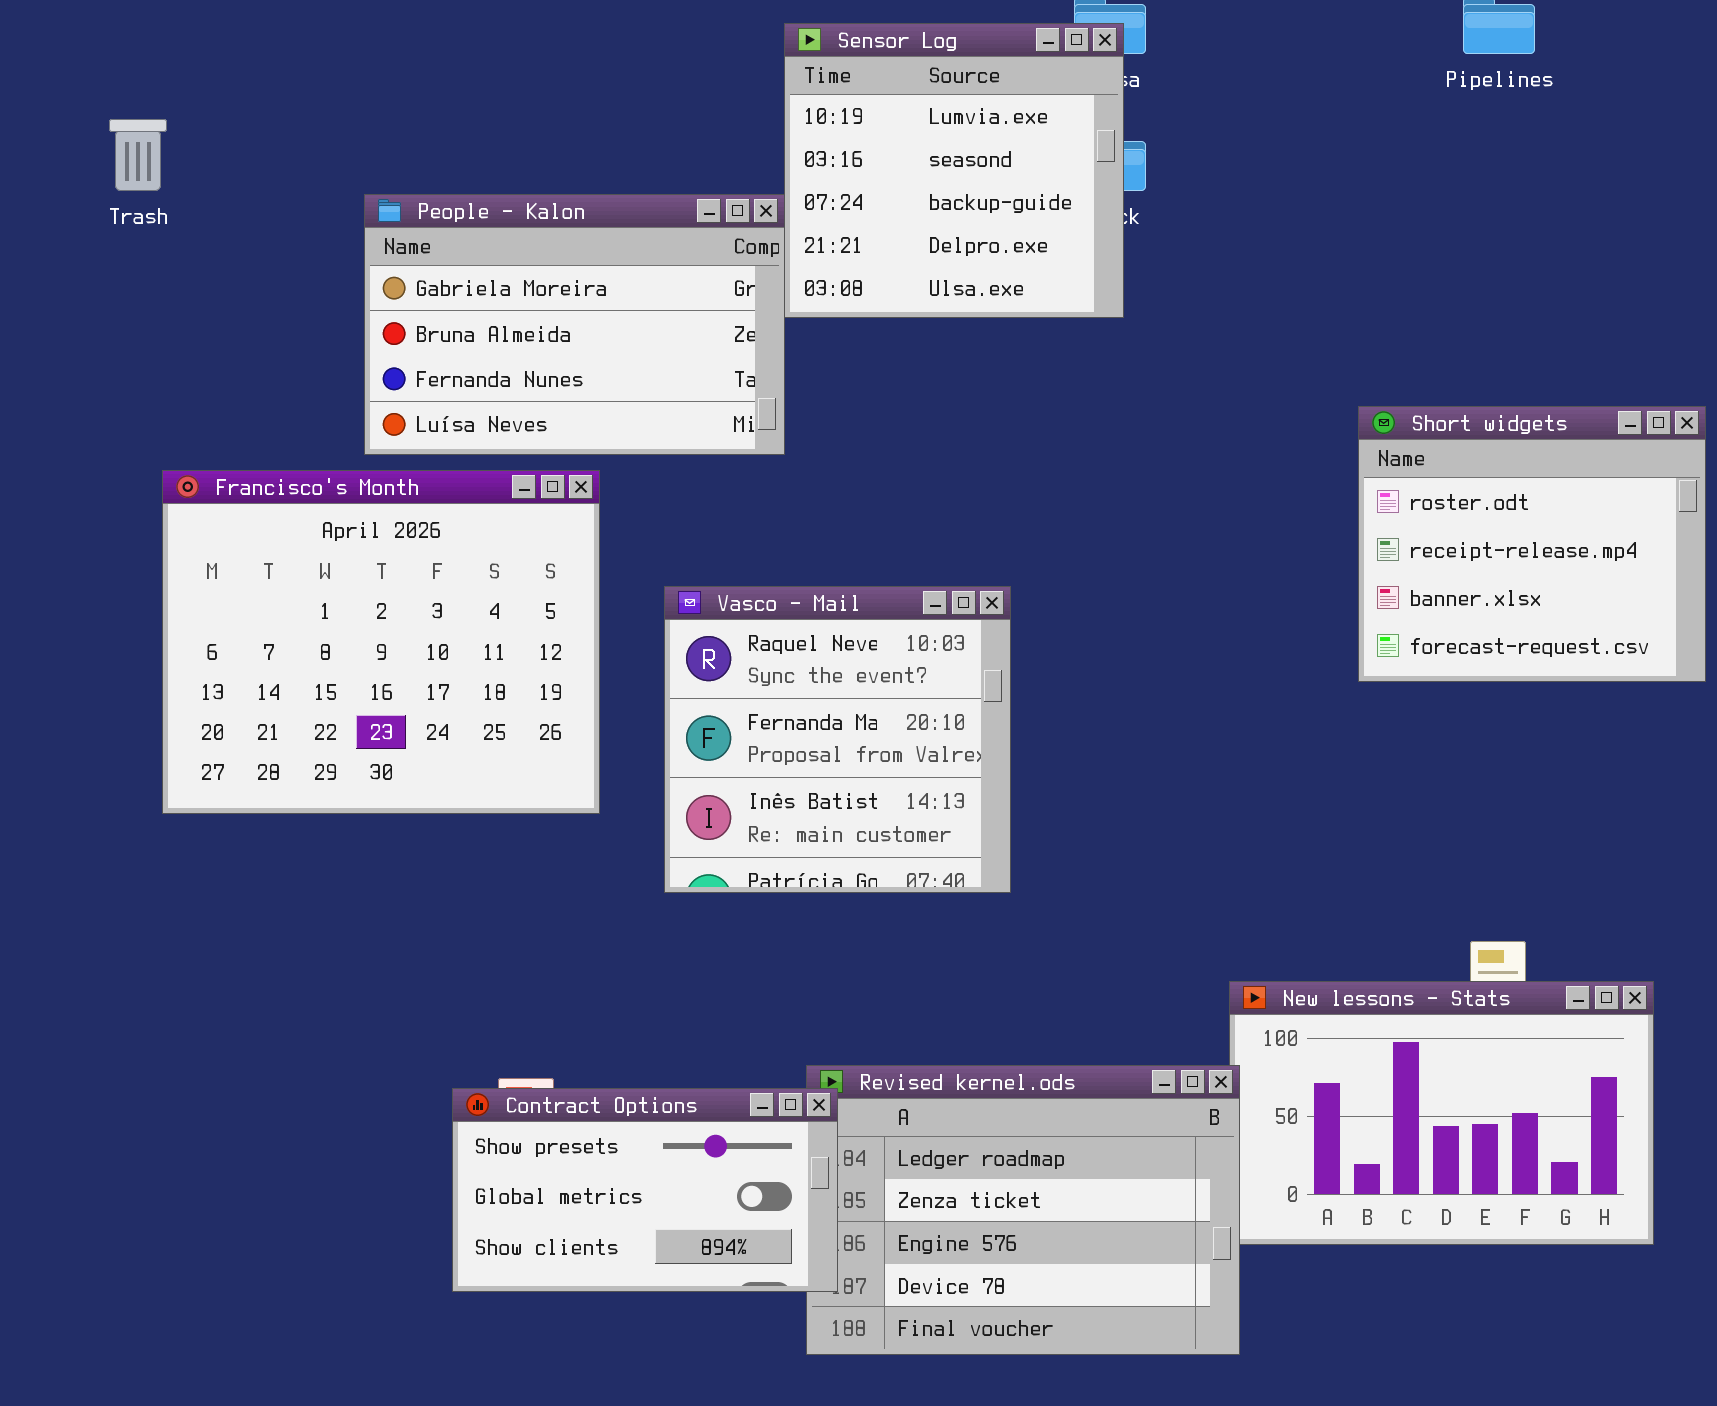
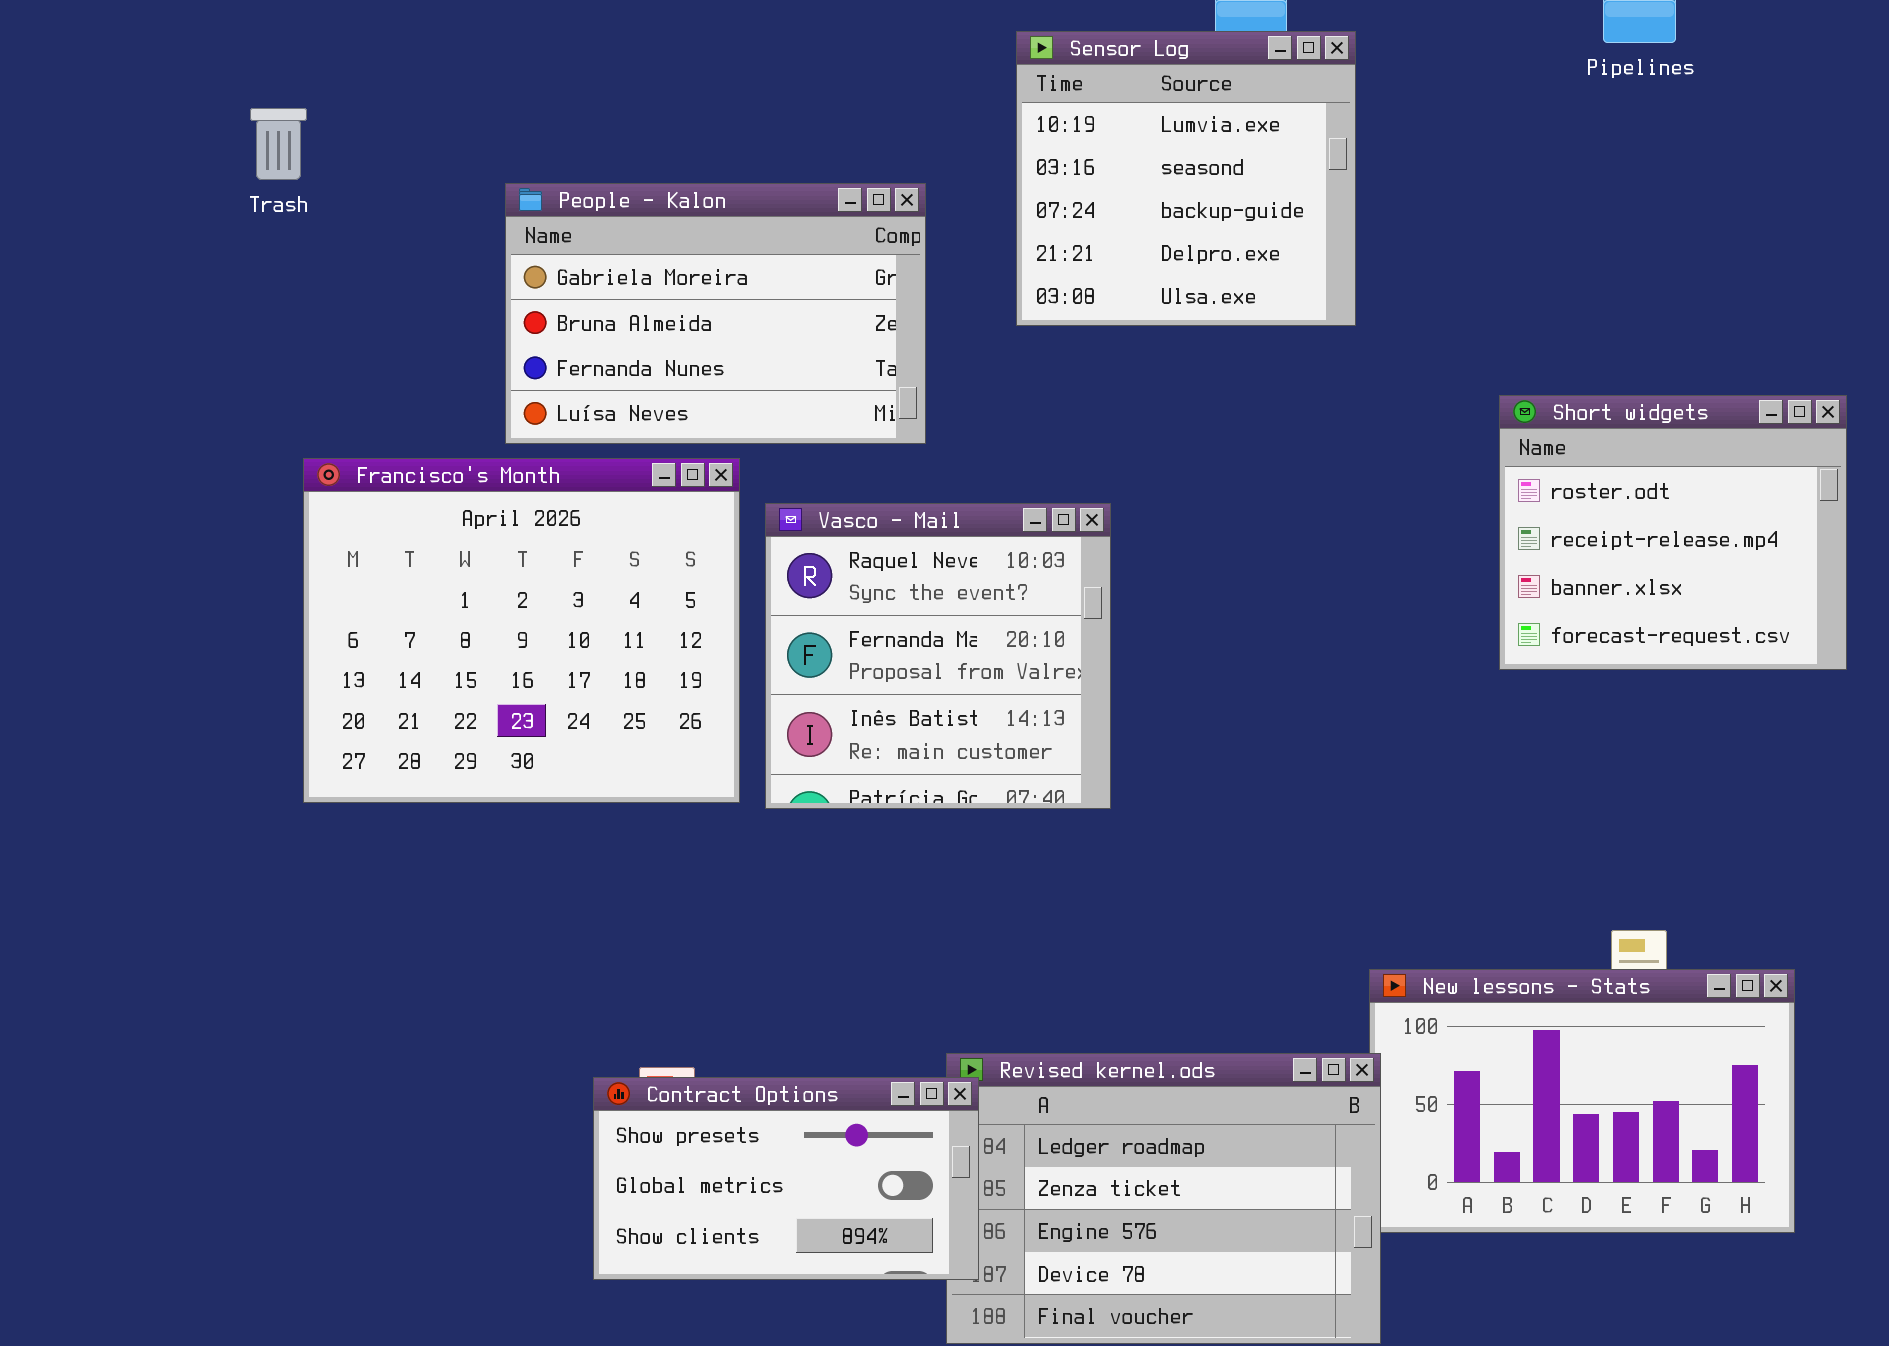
Sensor Log: [784,23,1124,318] -> [1016,31,1356,326], moved
Vasco - Mail: [664,586,1011,893] -> [765,503,1111,809], moved

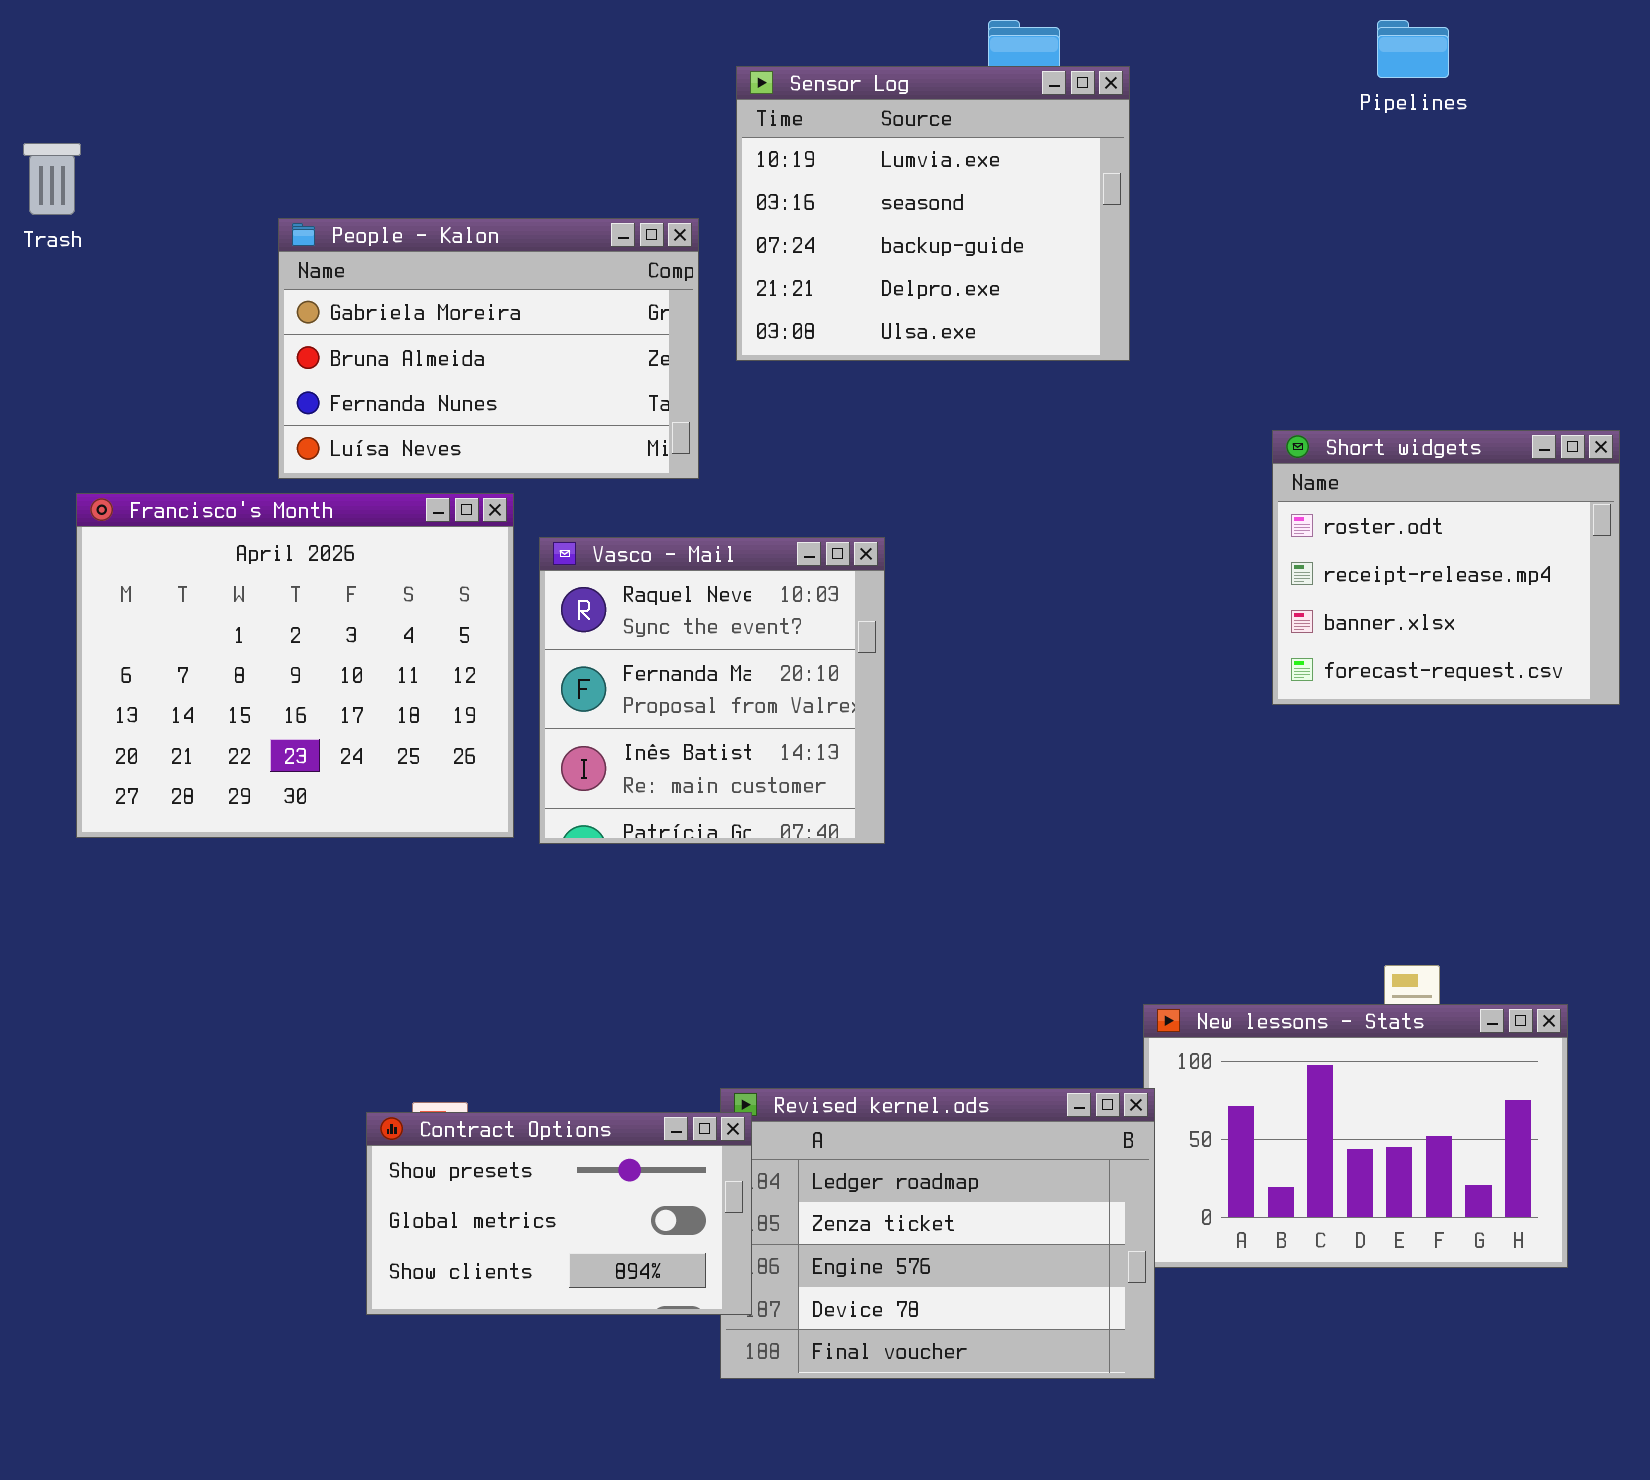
Sensor Log: [1016,31,1356,326] -> [736,66,1130,361], resized

